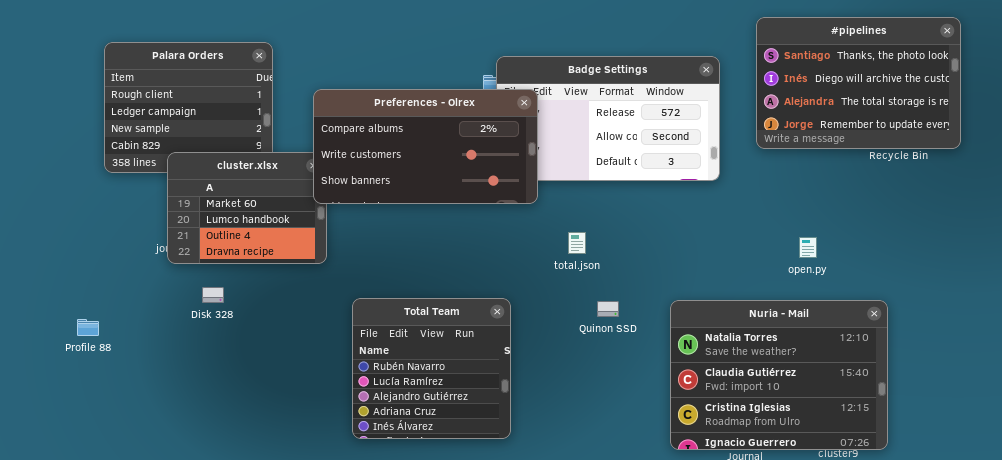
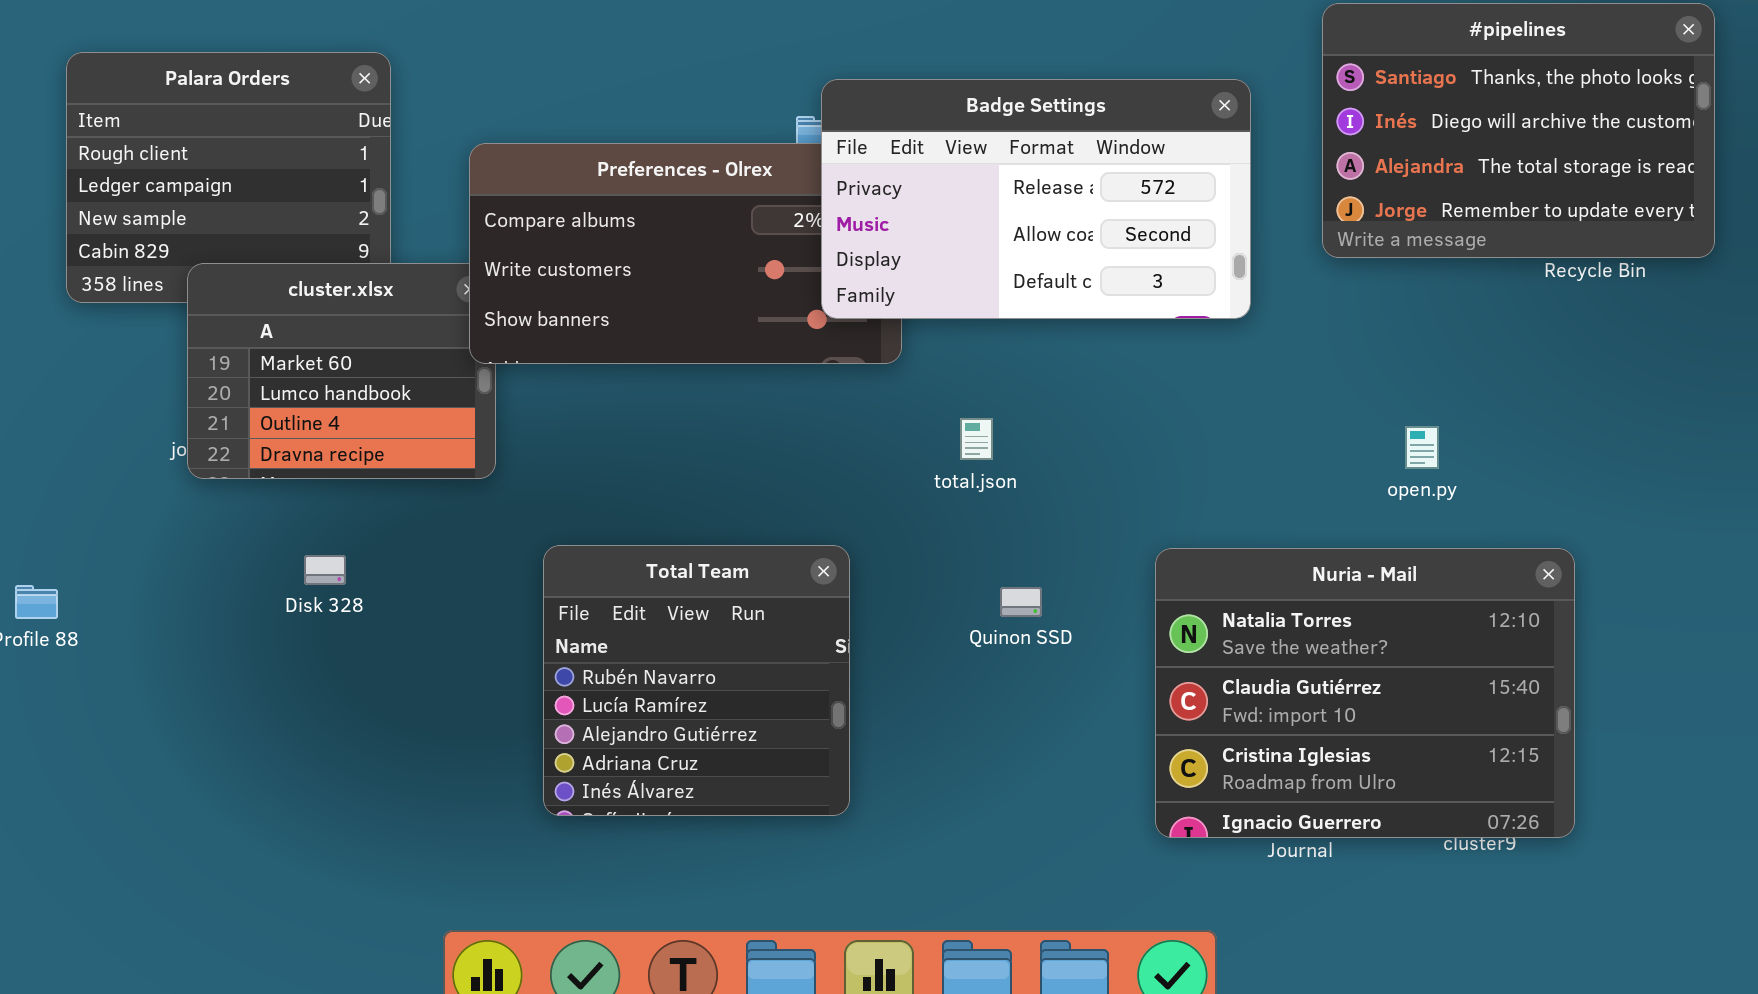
Badge Settings: [496,56,720,181] -> [821,79,1251,319], raised
Disk 328: [202,287,224,303] -> [304,555,346,585], moved
Quinon SSD: [597,301,619,317] -> [1000,587,1042,617], moved

